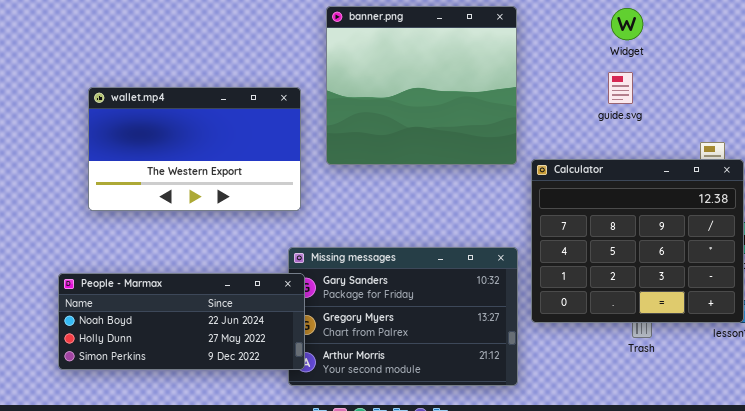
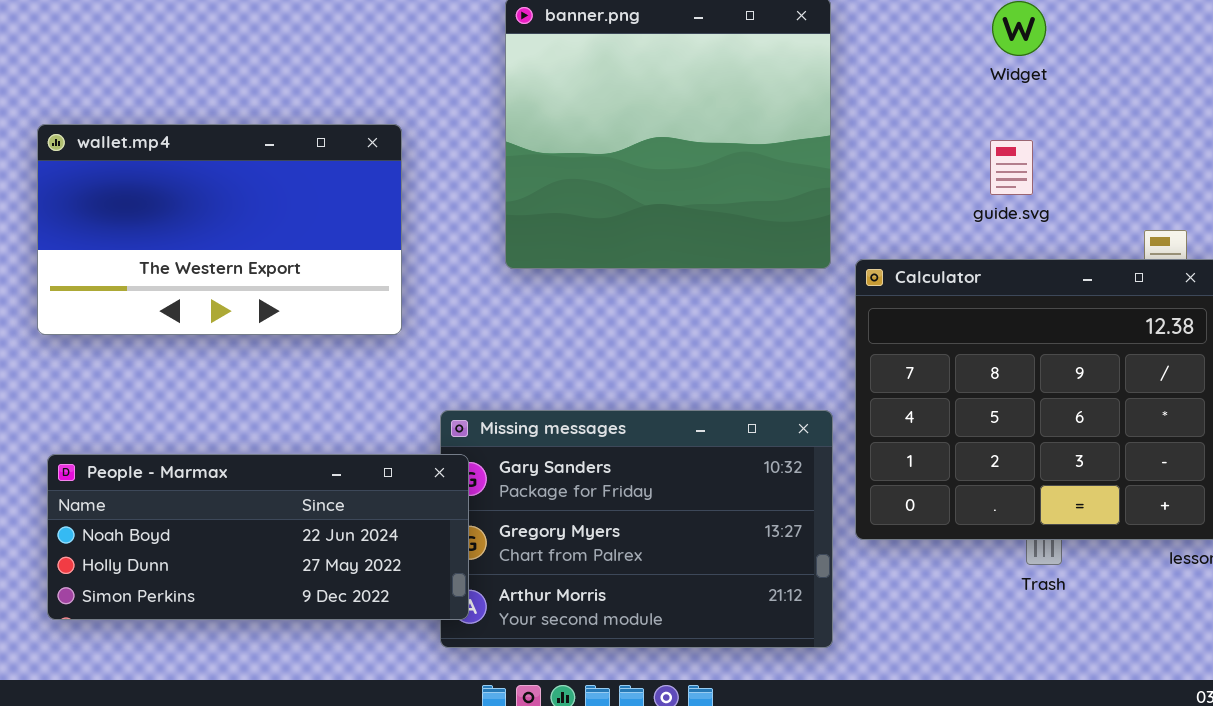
guide.svg: [608,72,633,104] -> [990,140,1033,195], moved
wallet.mp4: [88,87,301,211] -> [37,124,402,335], moved

